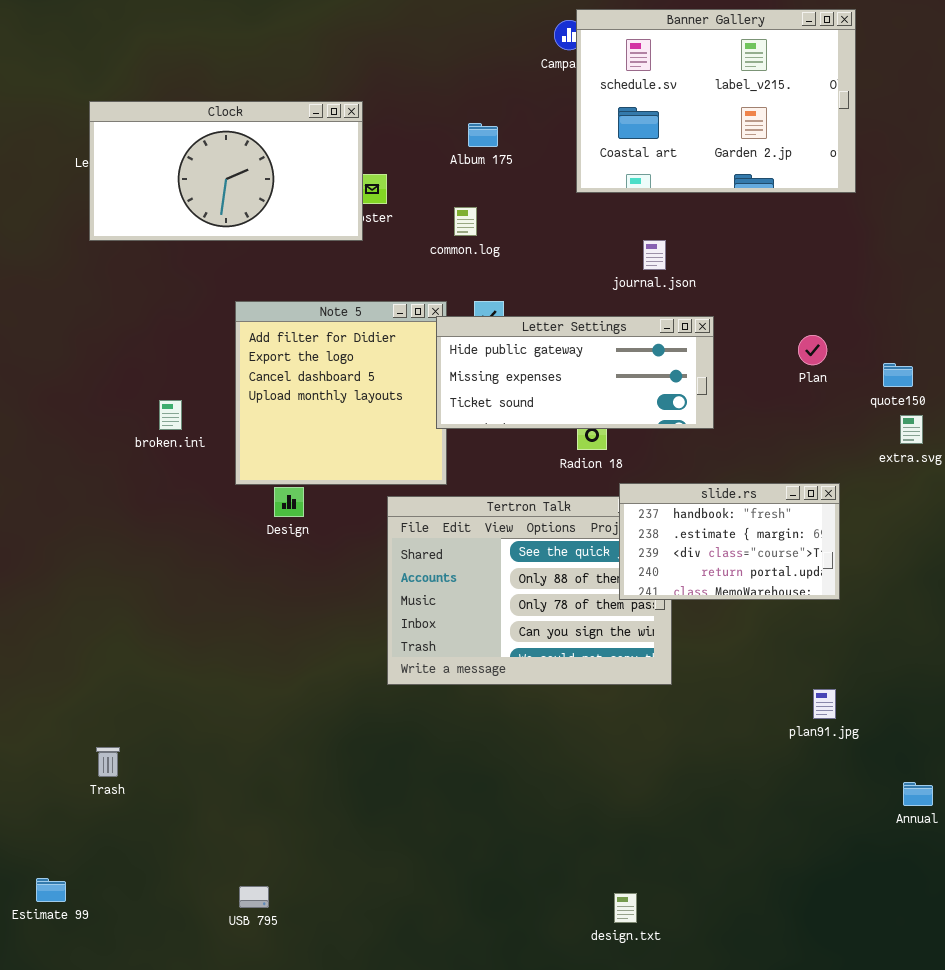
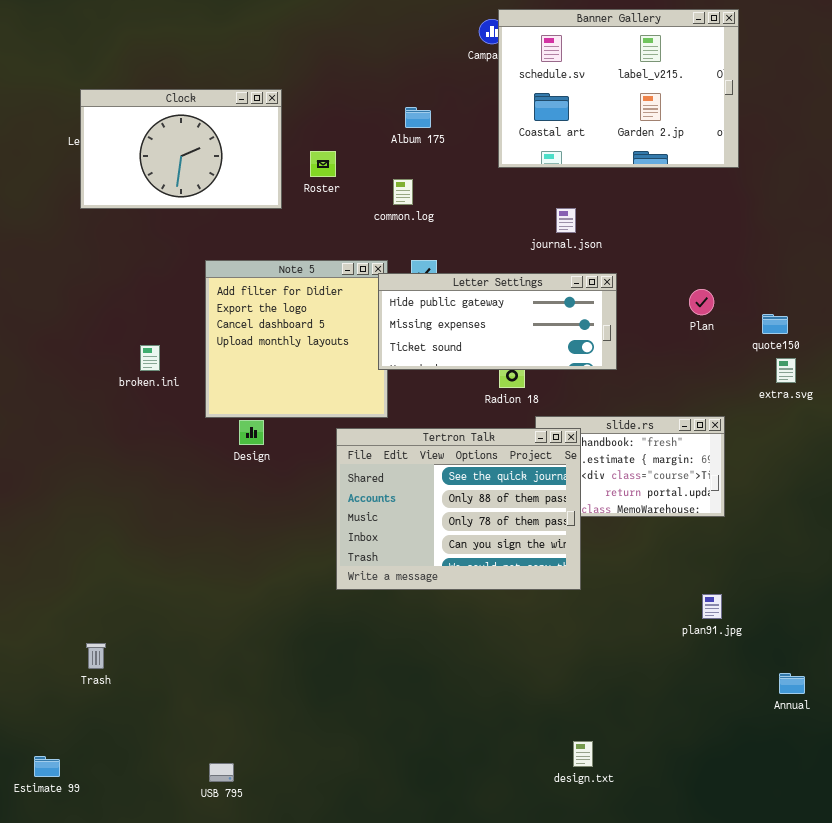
Clock: [89,101,363,241] -> [80,89,282,209], resized
Tertron Talk: [387,496,672,685] -> [336,428,581,590], raised
design.txt: [614,893,637,923] -> [573,741,593,767], moved

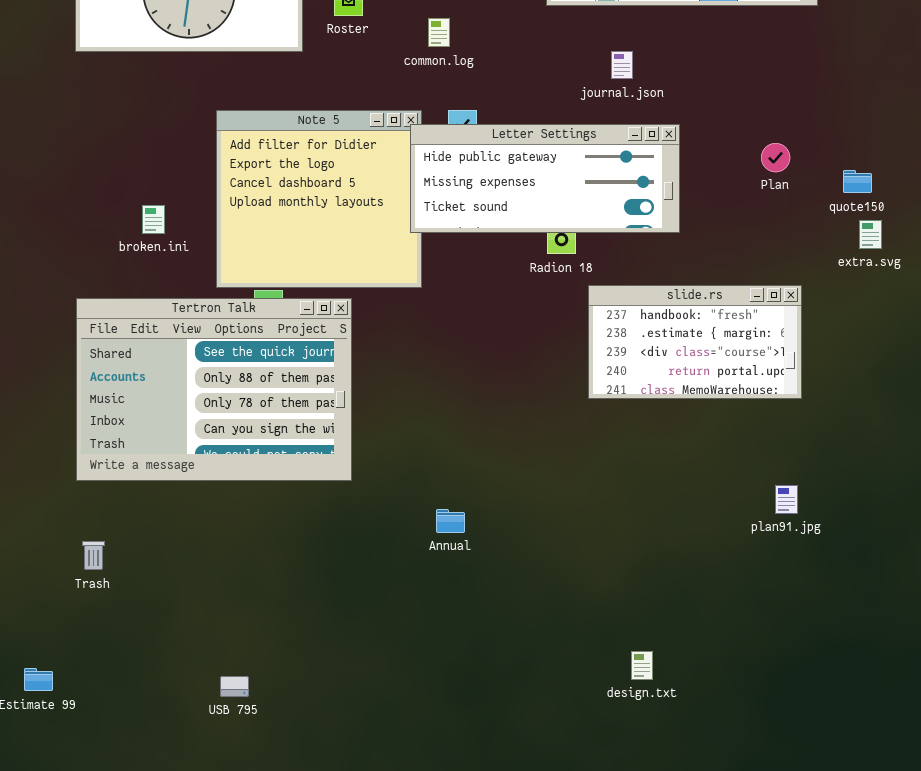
Tertron Talk: [336,428,581,590] -> [76,298,352,481], moved
Annual: [779,673,805,694] -> [436,509,465,533], moved

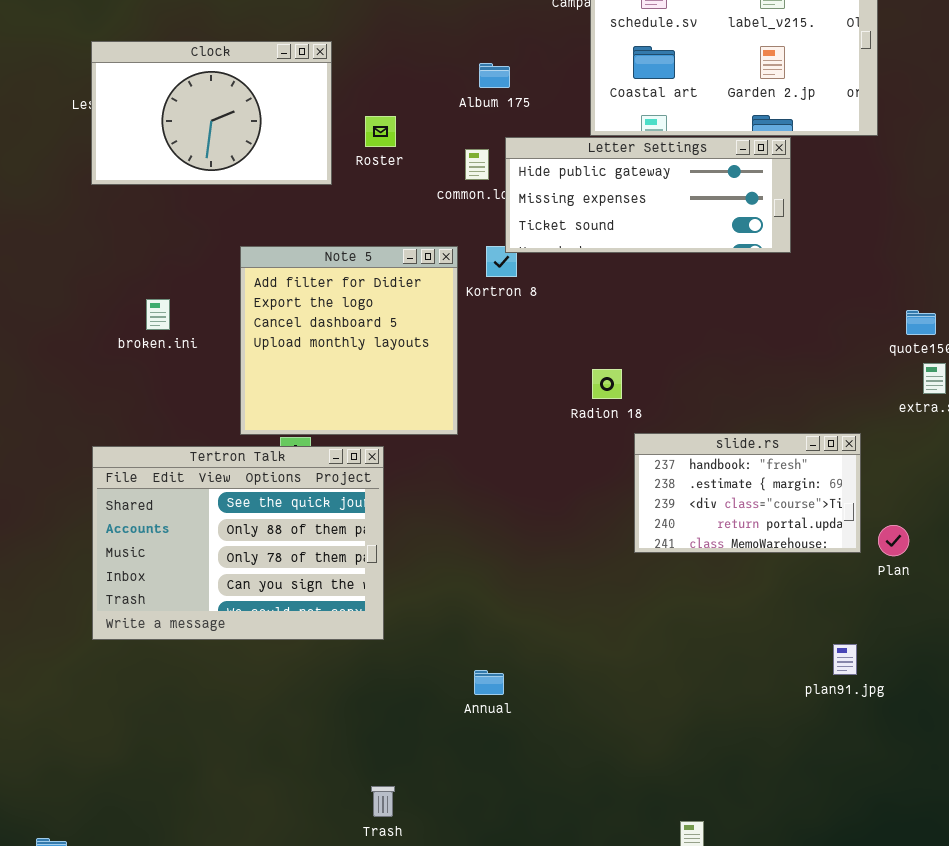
Letter Settings: [410,124,680,233] -> [505,137,791,253], moved
Plan: [761,143,790,172] -> [878,525,909,556], moved
broken.ini: [142,205,165,234] -> [146,299,170,330], moved
Trash: [82,541,105,570] -> [371,786,395,817], moved

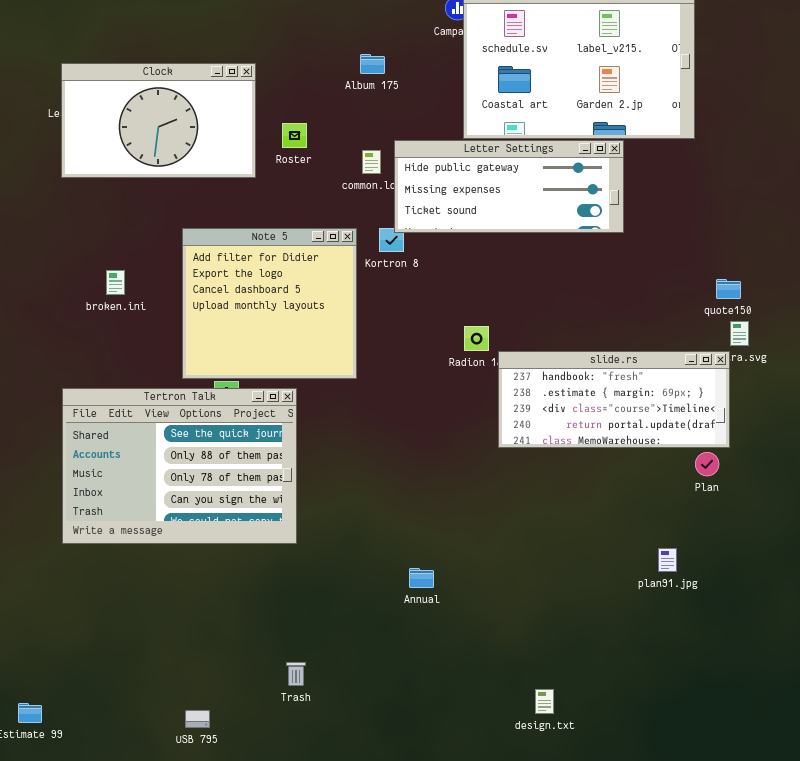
Album 175: [479,63,510,88] -> [360,54,385,74], moved
slide.rs: [634,433,861,553] -> [498,351,730,448], moved, resized
Annual: [474,670,504,695] -> [409,568,434,588], moved

